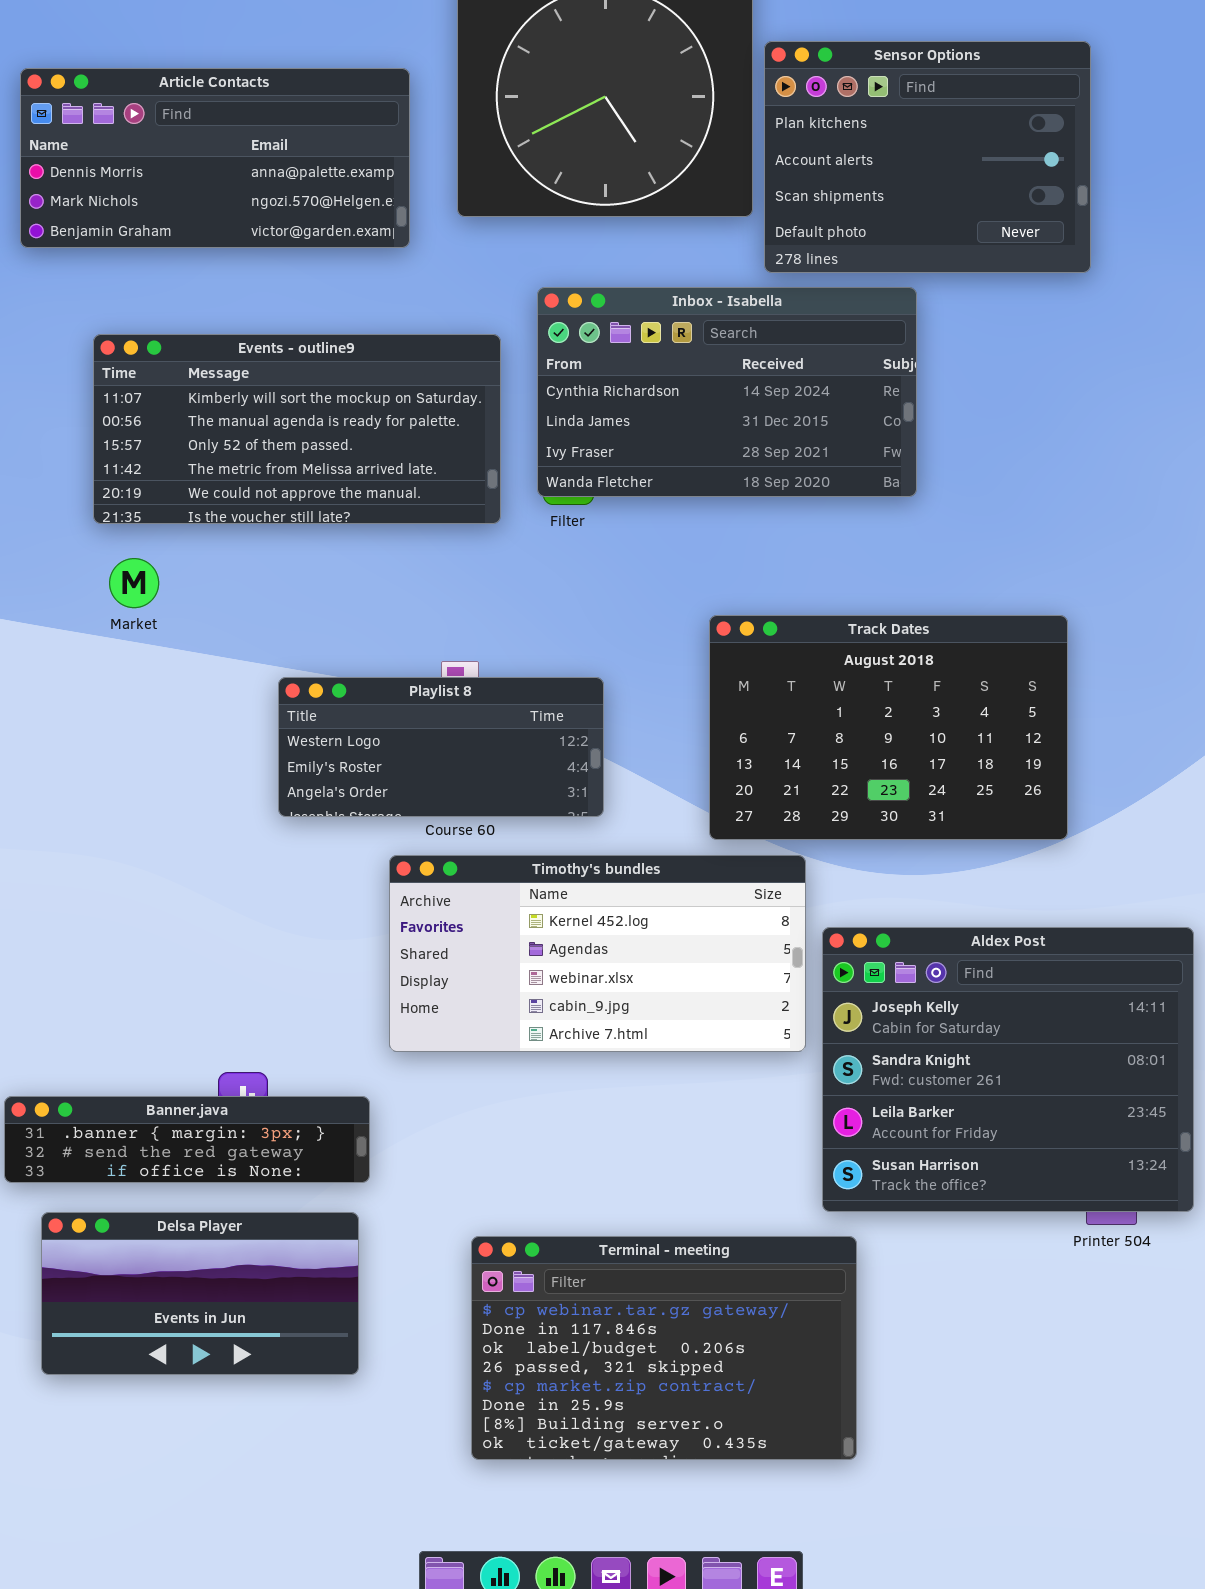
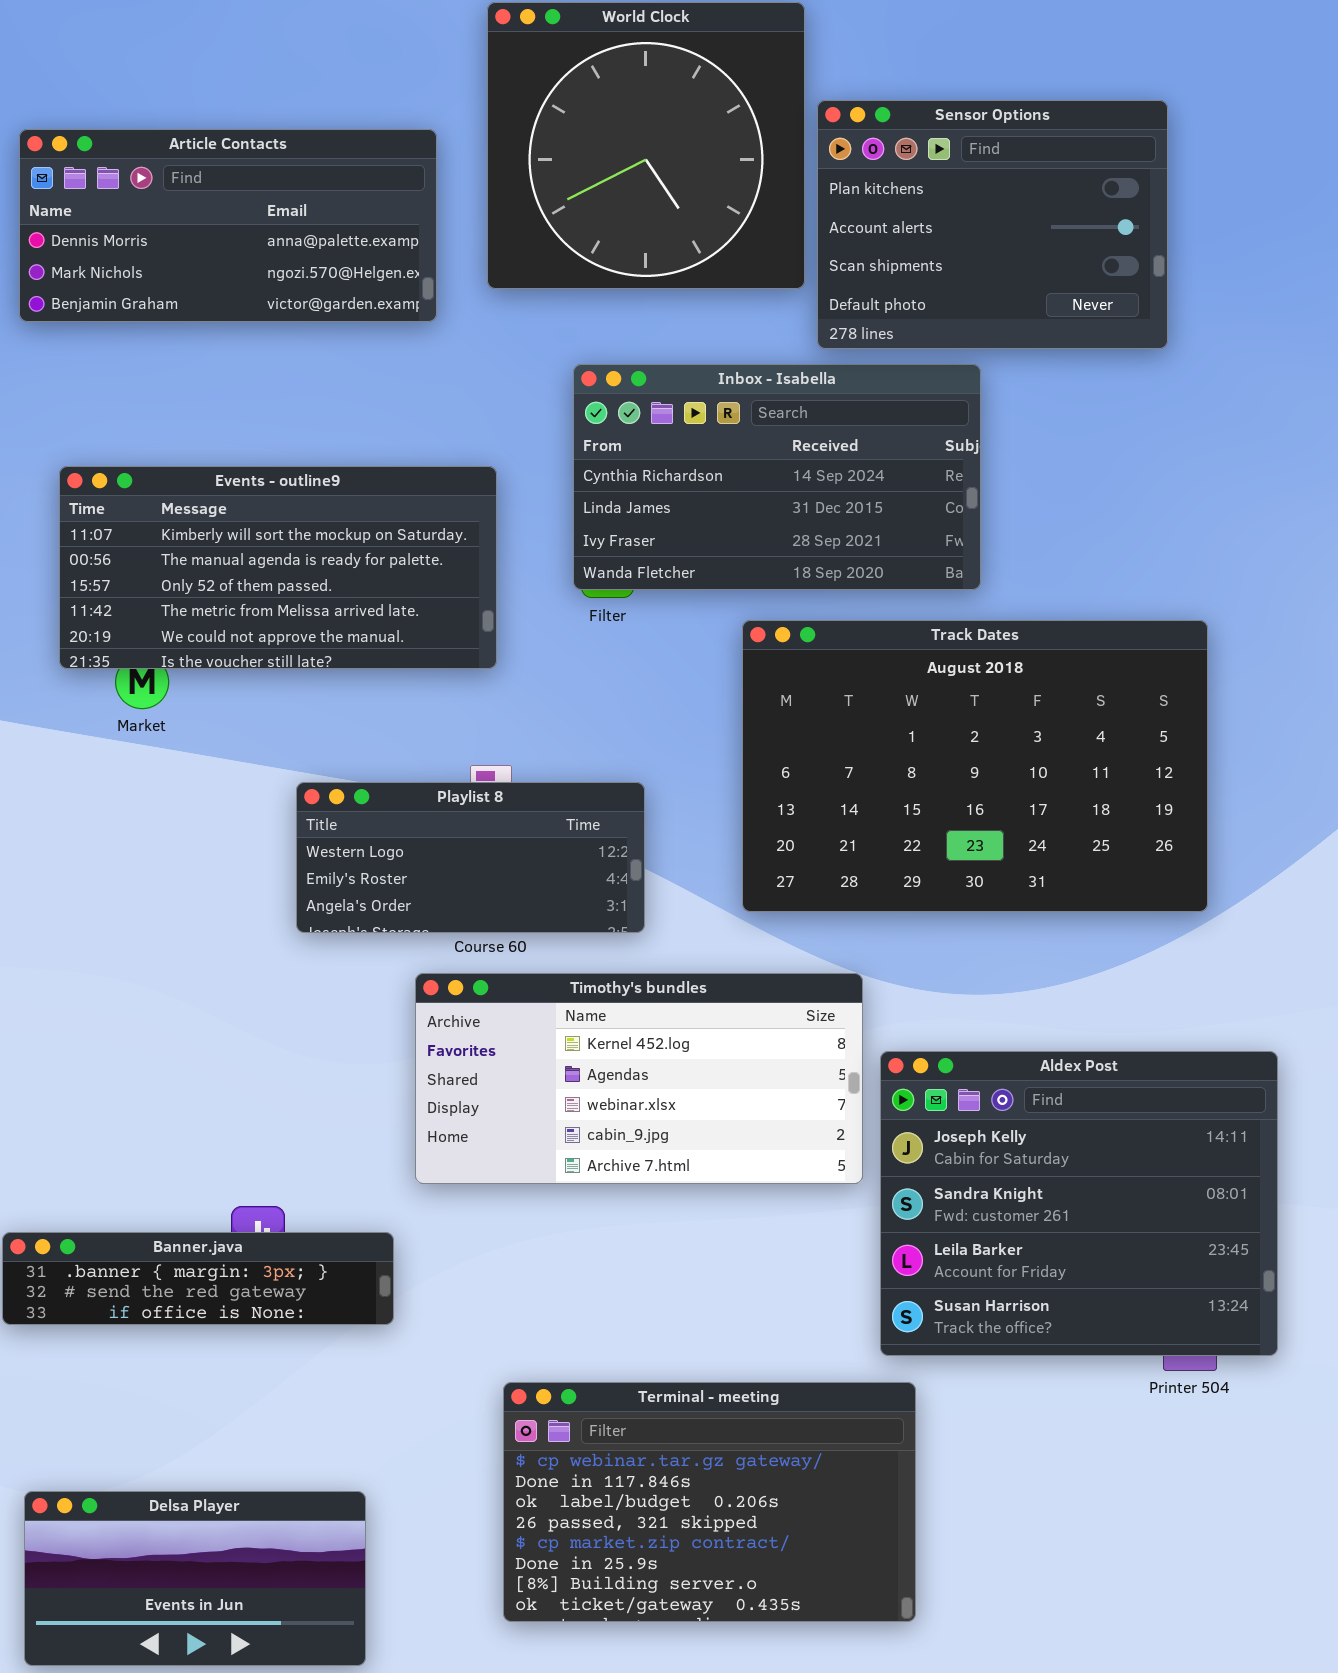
Events - outline9: [93,334,501,524] -> [59,466,497,669], moved
Track Dates: [709,615,1068,840] -> [742,620,1208,912], moved, resized
Delsa Player: [41,1212,359,1375] -> [24,1491,366,1666], moved

